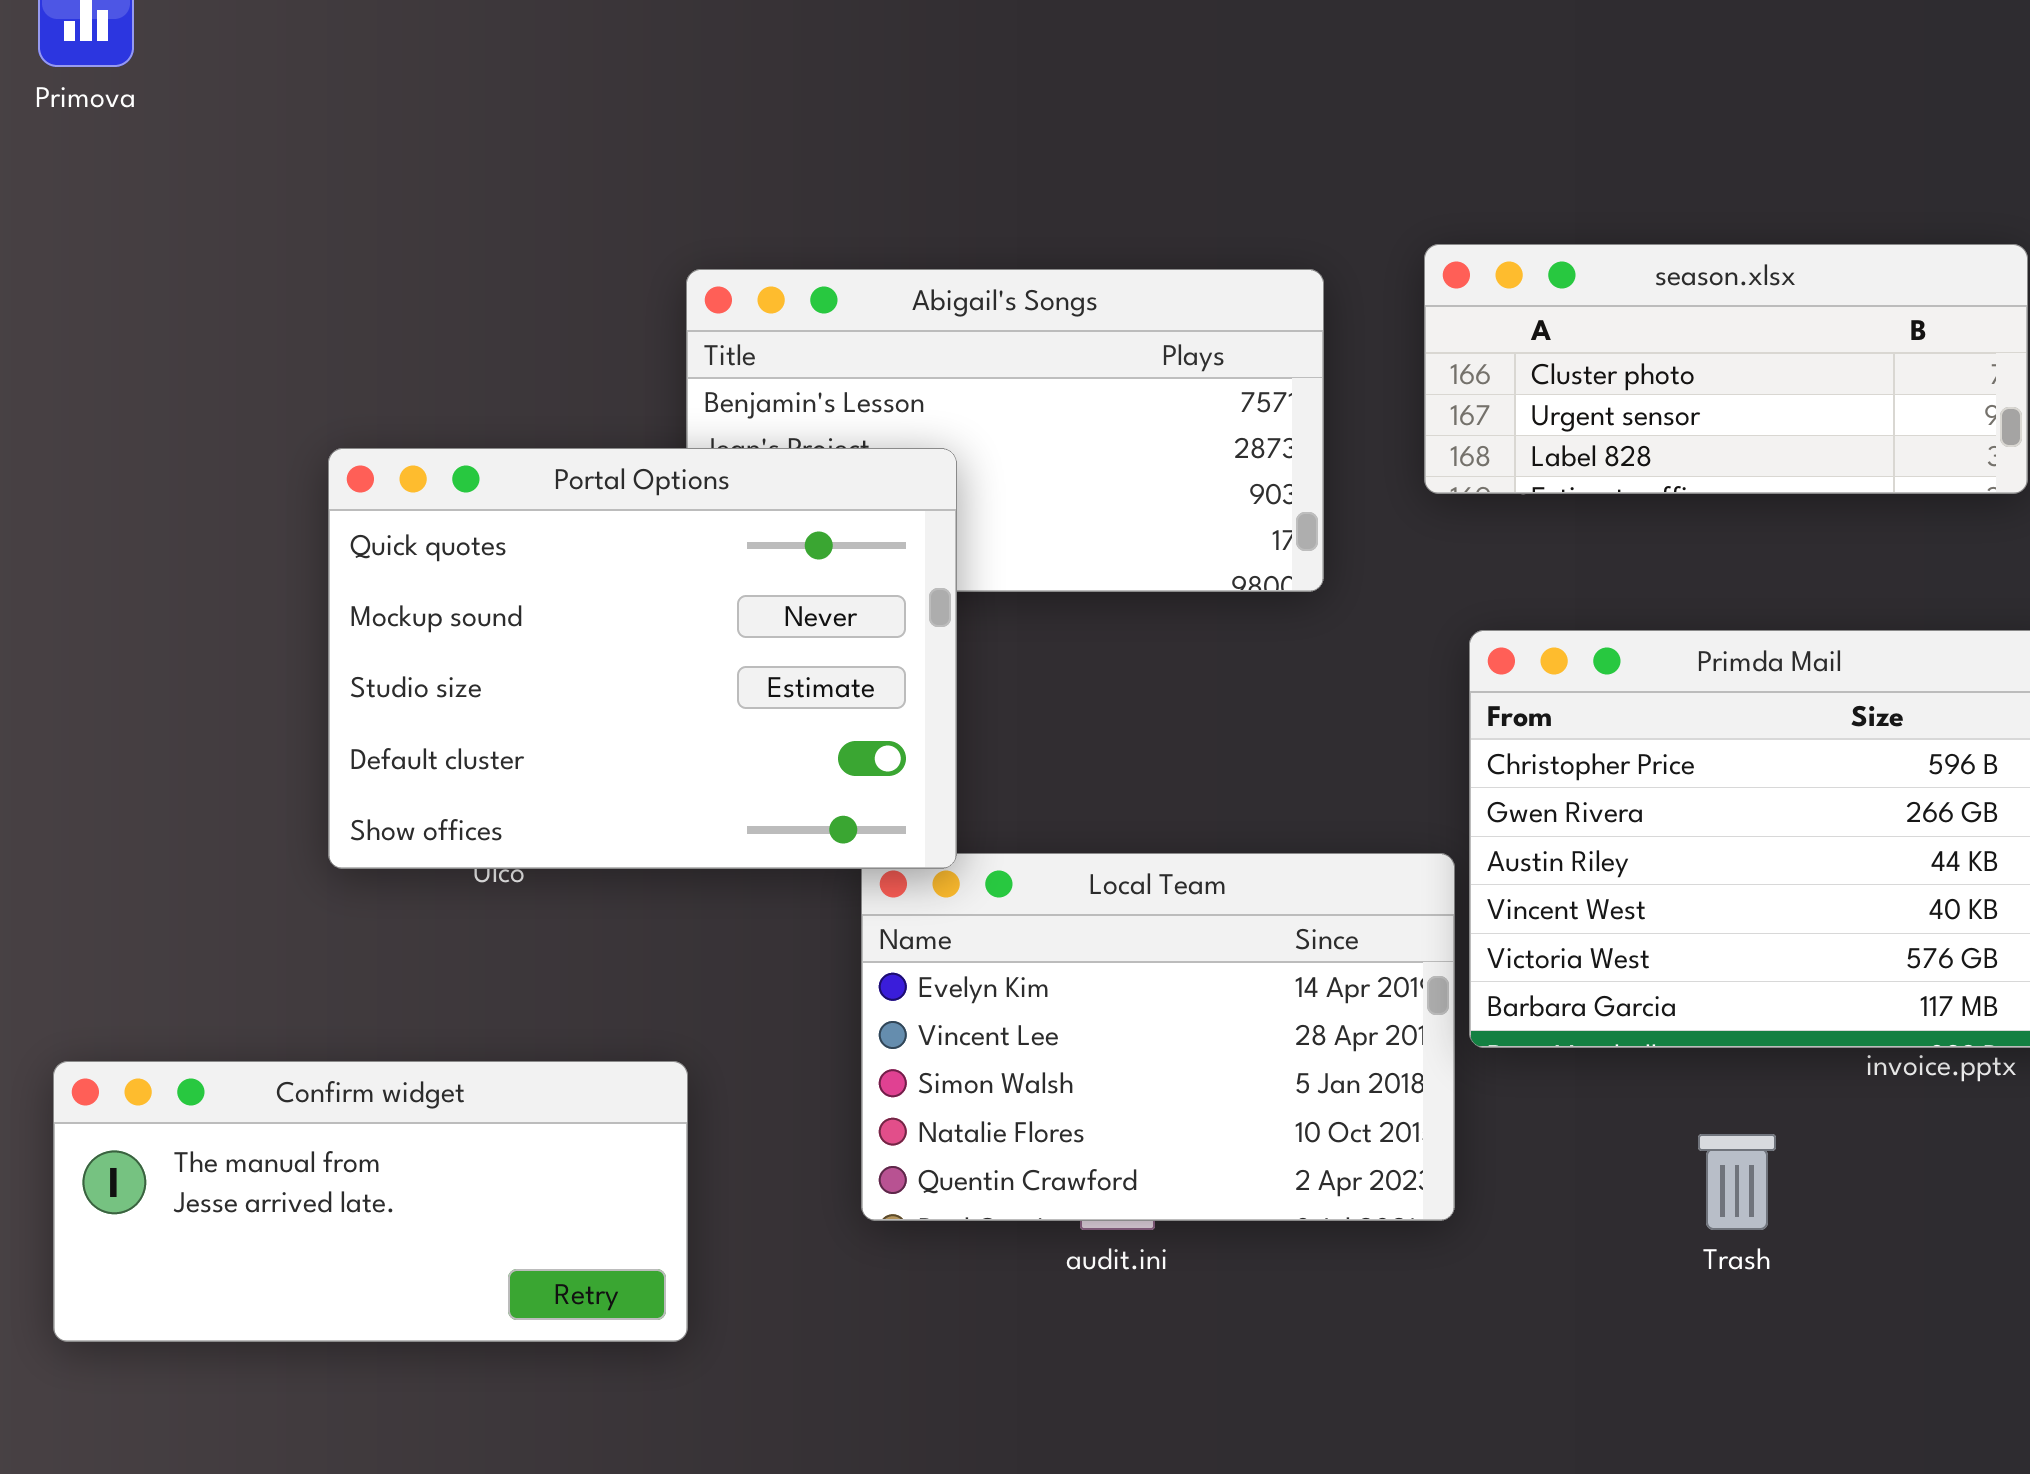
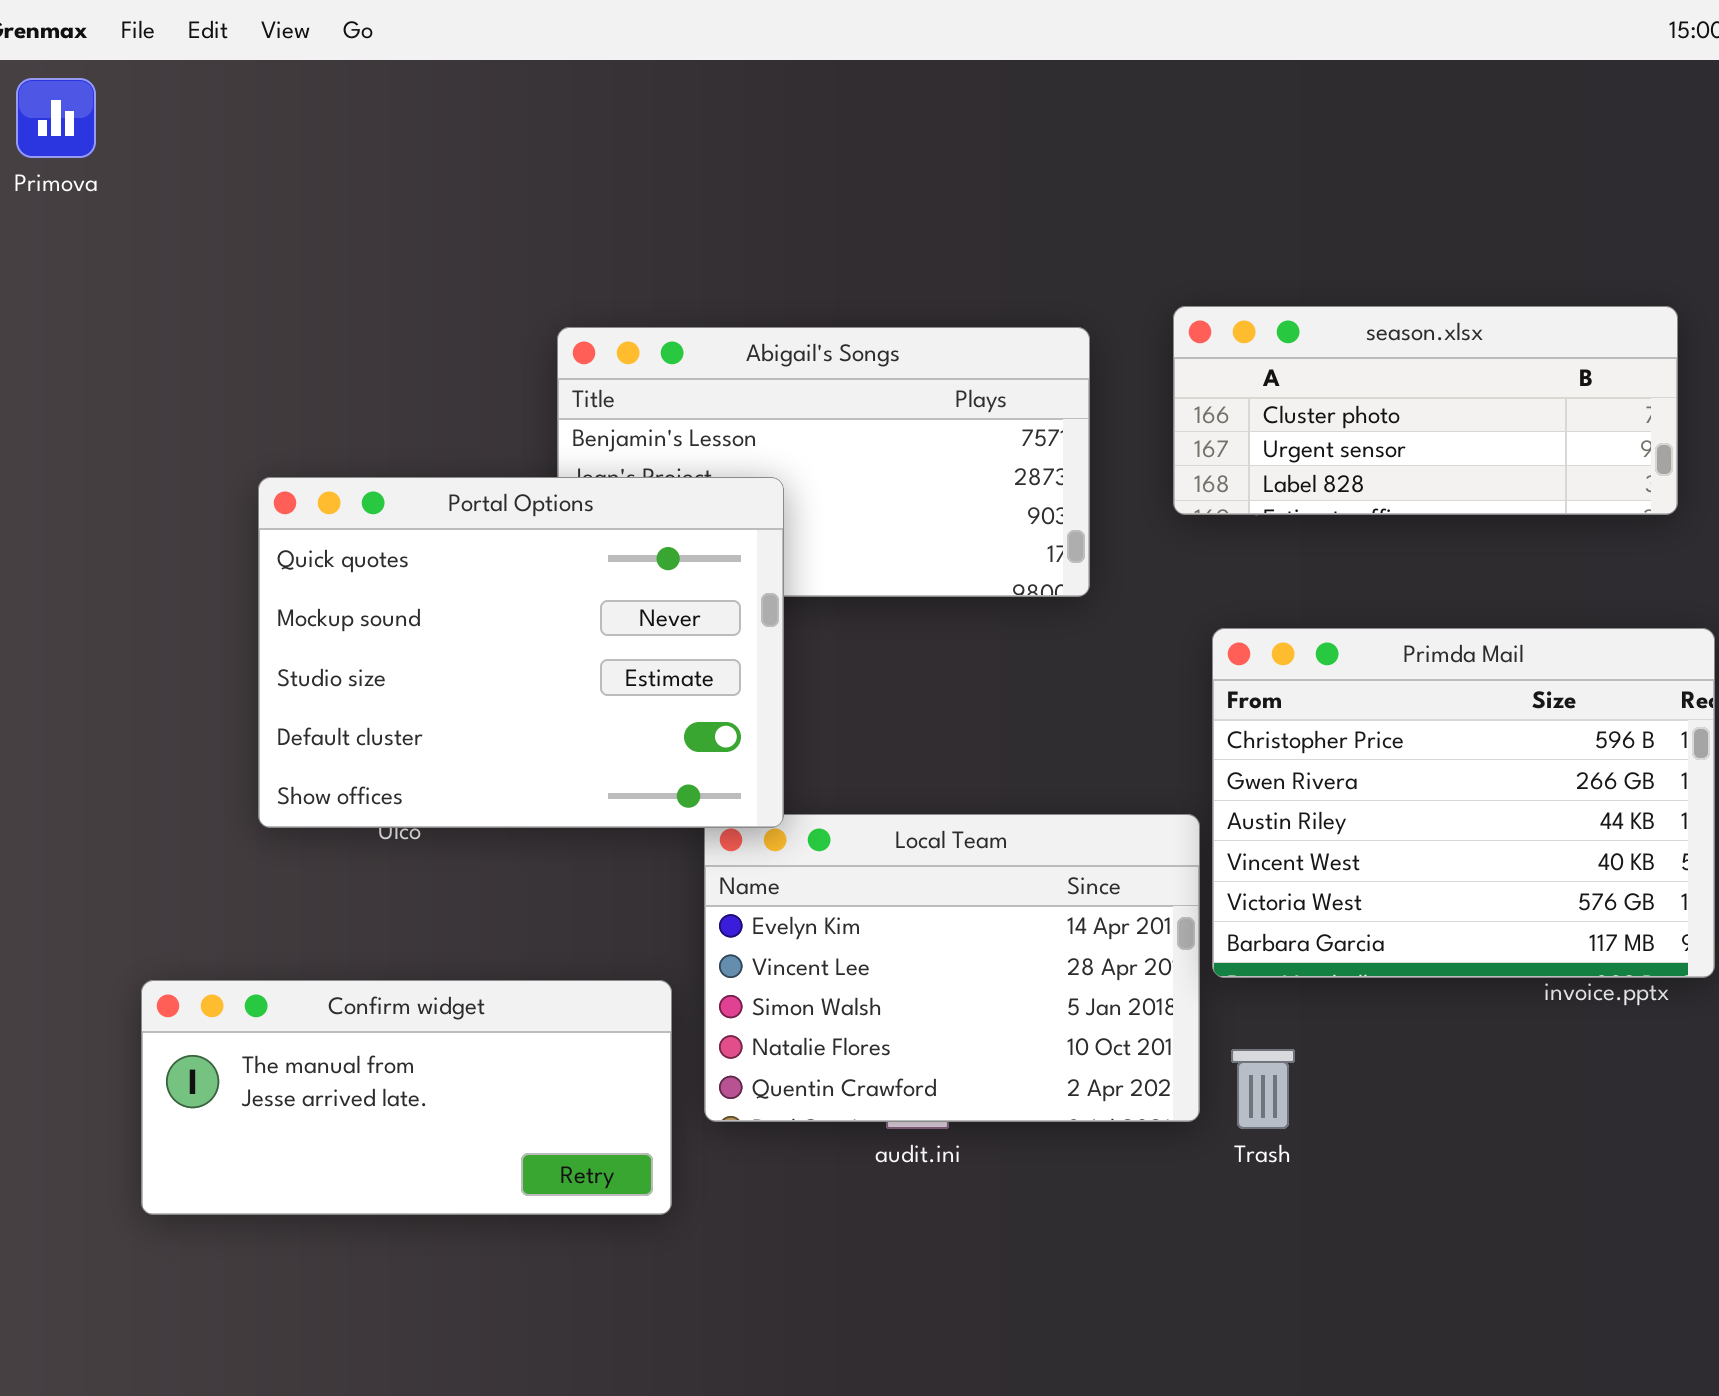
Confirm widget: [53,1061,688,1342] -> [141,980,672,1215], moved
Trash: [1698,1134,1776,1230] -> [1231,1049,1295,1129], moved

